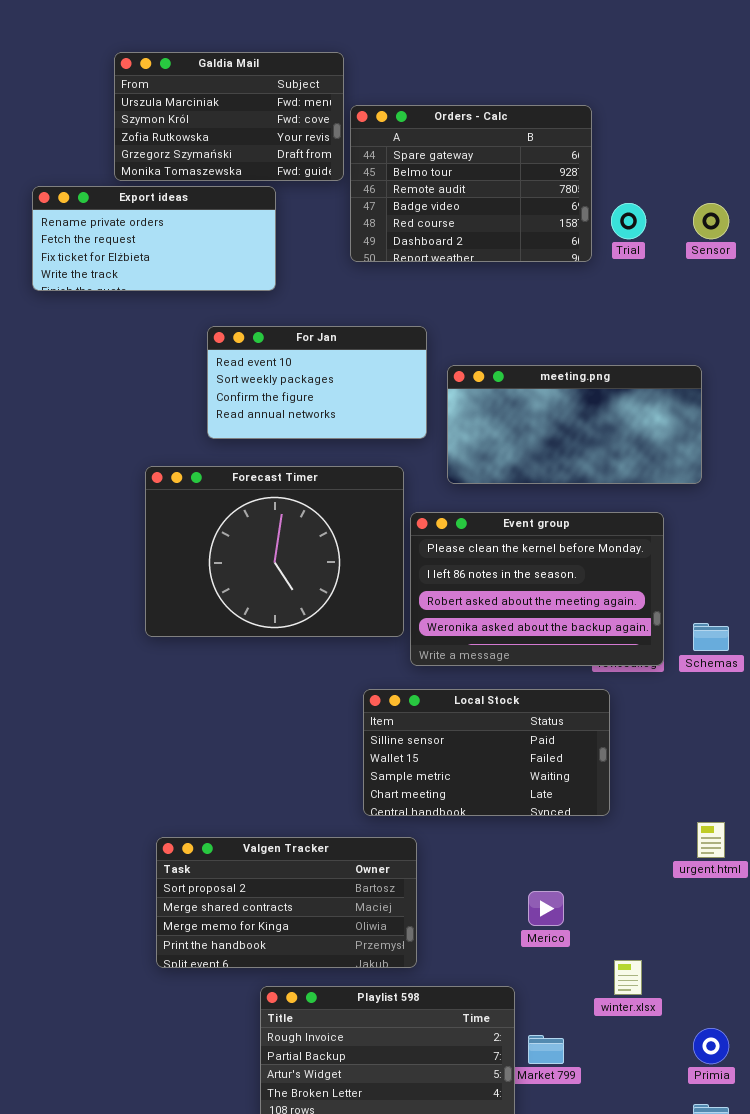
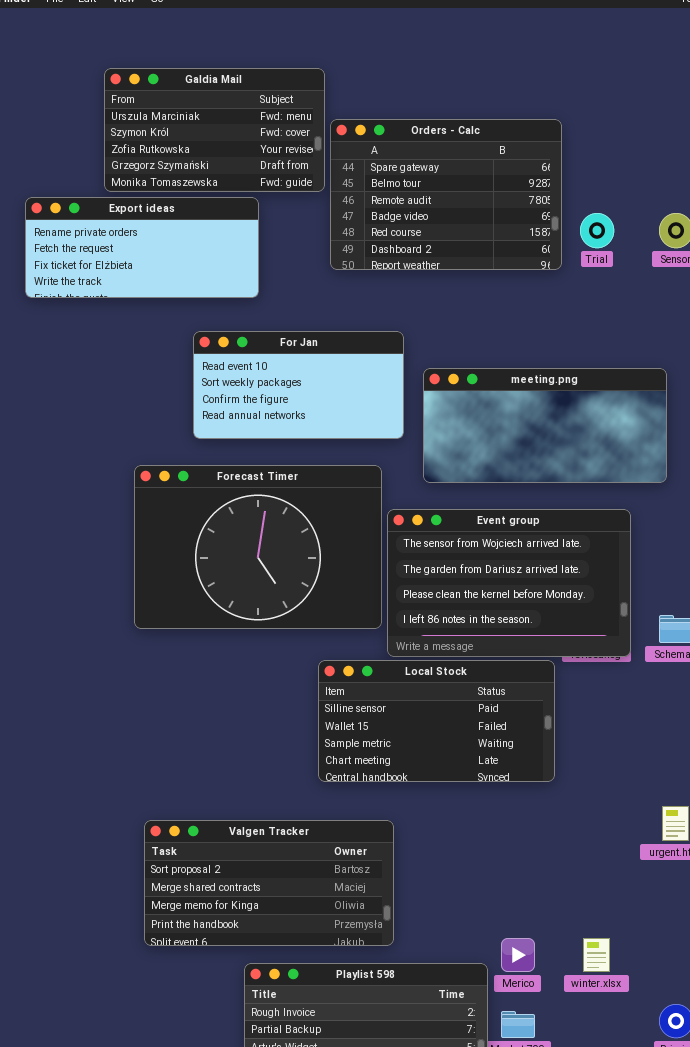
Event group: [410,512,664,666] -> [387,509,631,657], scrolled up 2 rows
Local Stock: [363,689,610,816] -> [318,660,555,782], moved
Merico: [528,891,564,926] -> [501,938,535,972], moved

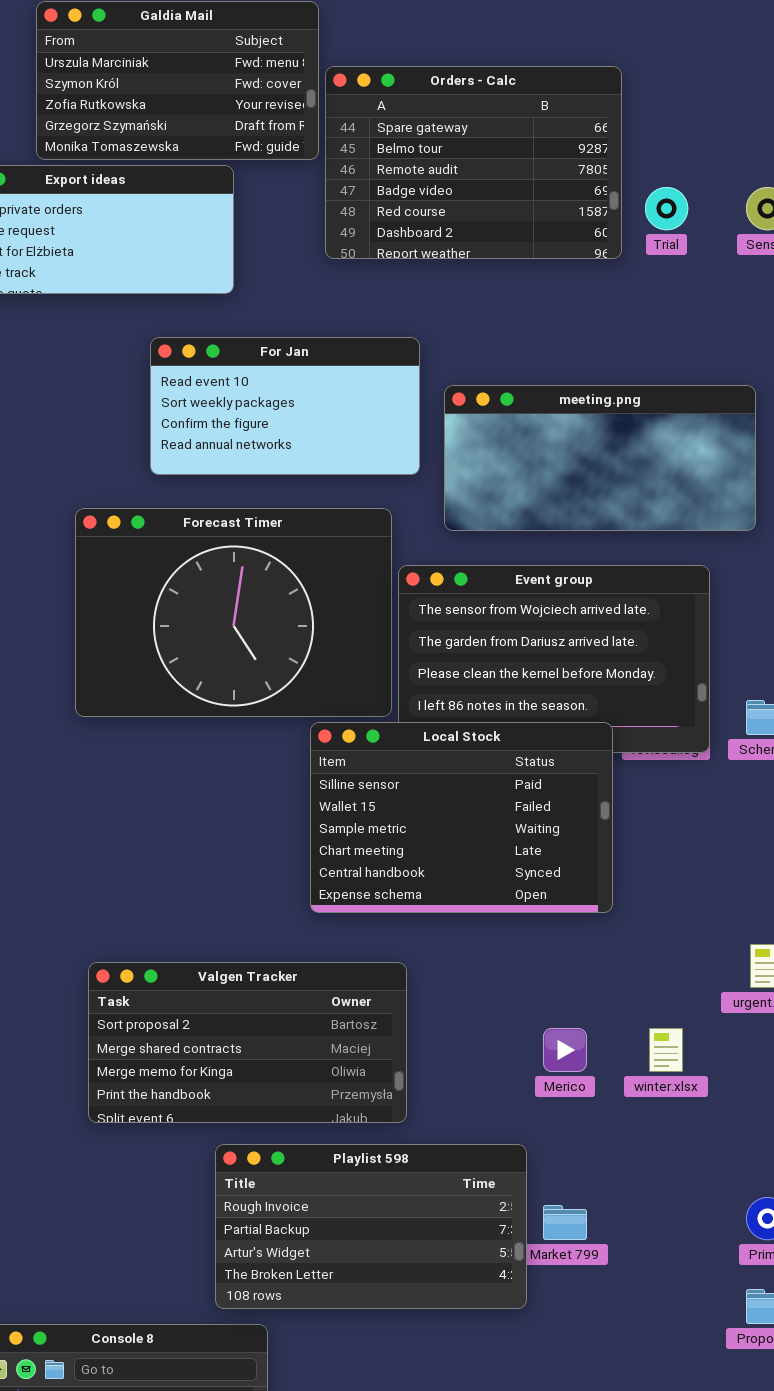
Local Stock: [318,660,555,782] -> [310,722,613,913], resized
Merico: [501,938,535,972] -> [543,1028,587,1072], moved
winter.xlsx: [583,938,610,972] -> [649,1028,683,1072], moved

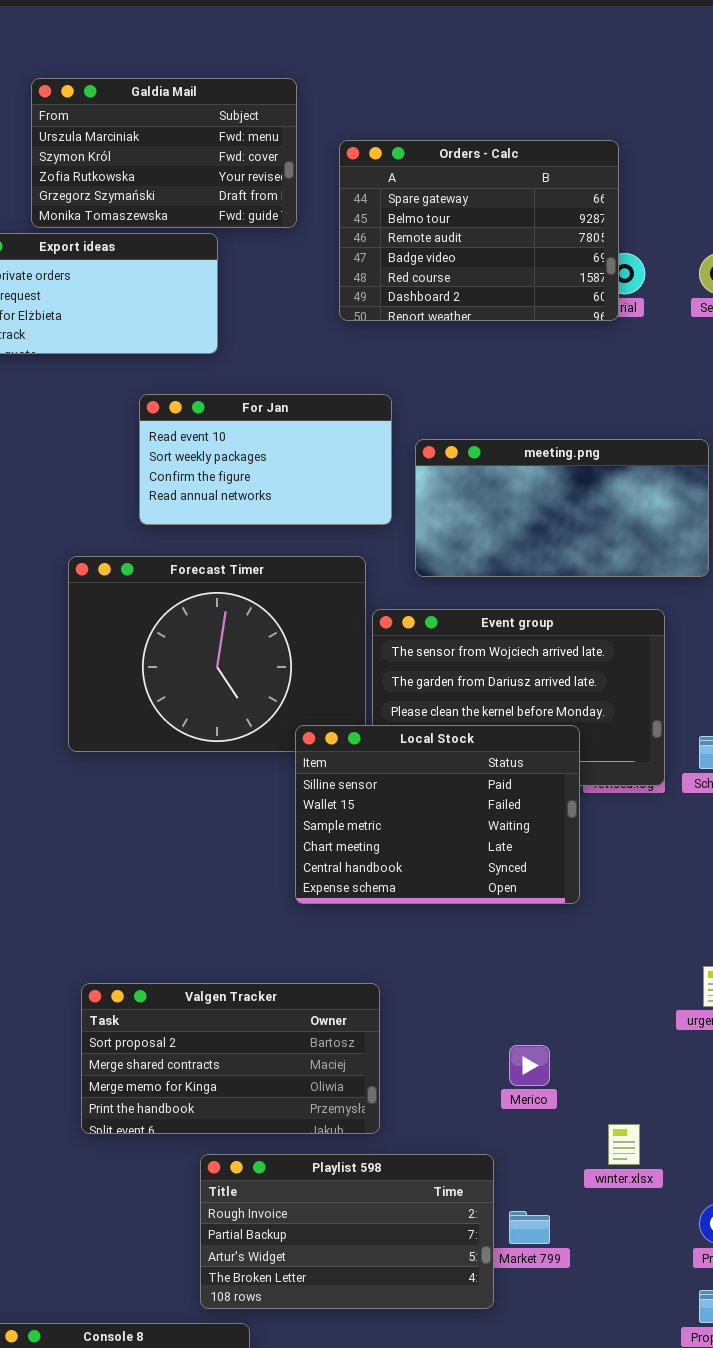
Orders - Calc: [325,66,622,259] -> [339,140,619,321], moved
Local Stock: [310,722,613,913] -> [295,725,580,904], moved
winter.xlsx: [649,1028,683,1072] -> [608,1124,640,1165], moved

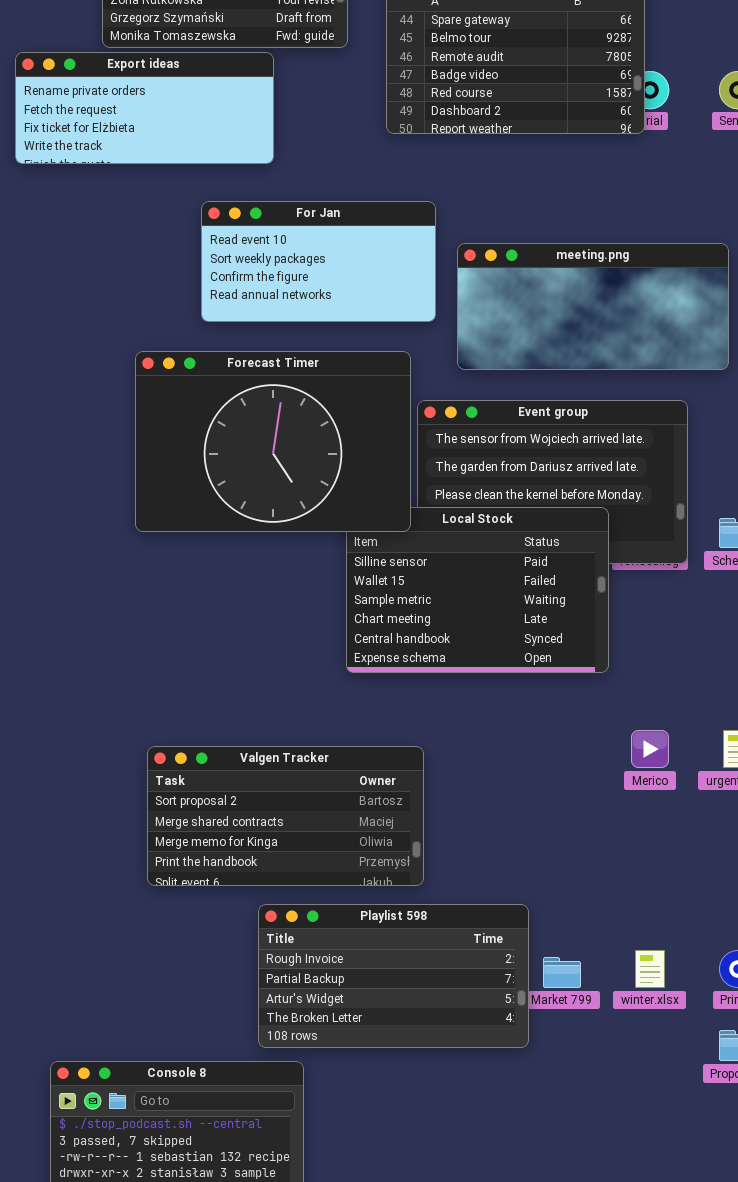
Forecast Timer: [68,556,366,752] -> [135,351,411,532], raised
Merico: [509,1045,550,1086] -> [631,730,669,768], moved
winter.xlsx: [608,1124,640,1165] -> [635,950,665,988], moved

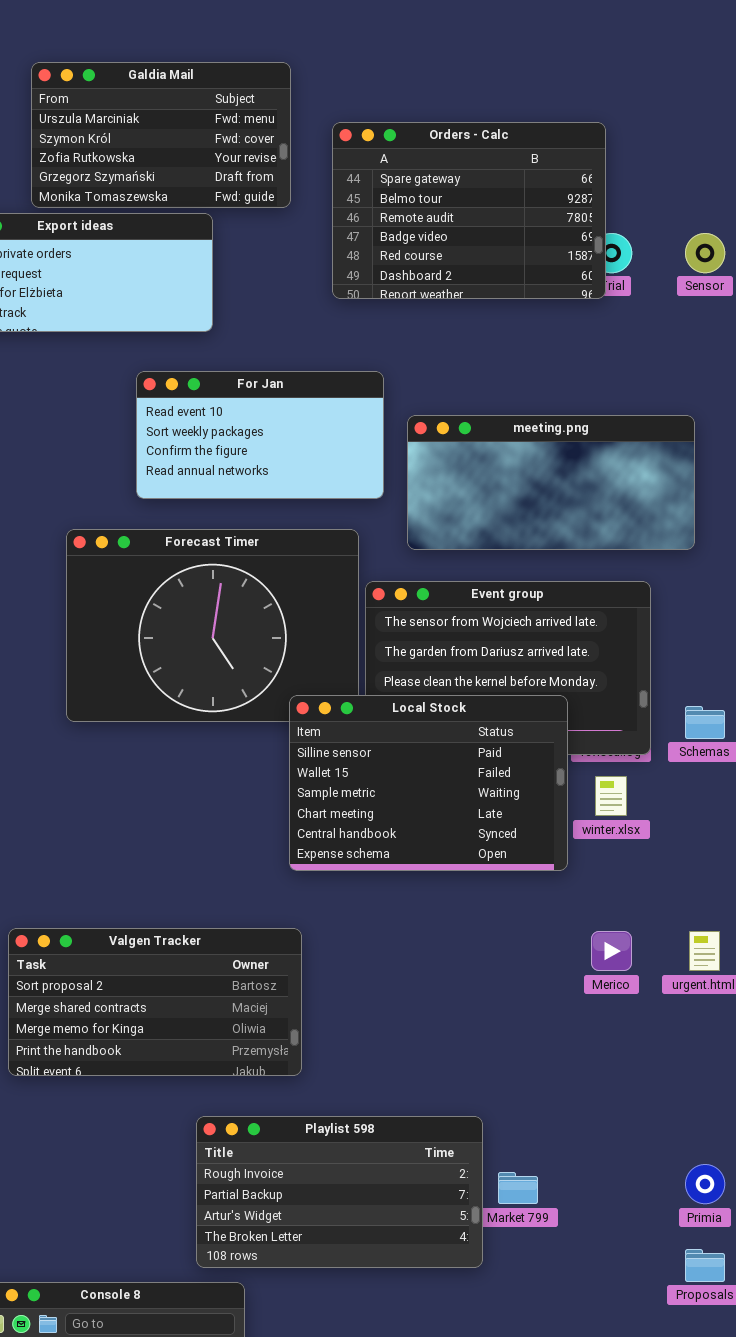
Local Stock: [346,507,609,673] -> [289,695,568,871], raised
Valgen Tracker: [147,746,424,886] -> [8,928,302,1076], moved
winter.xlsx: [635,950,665,988] -> [595,776,627,816], moved

